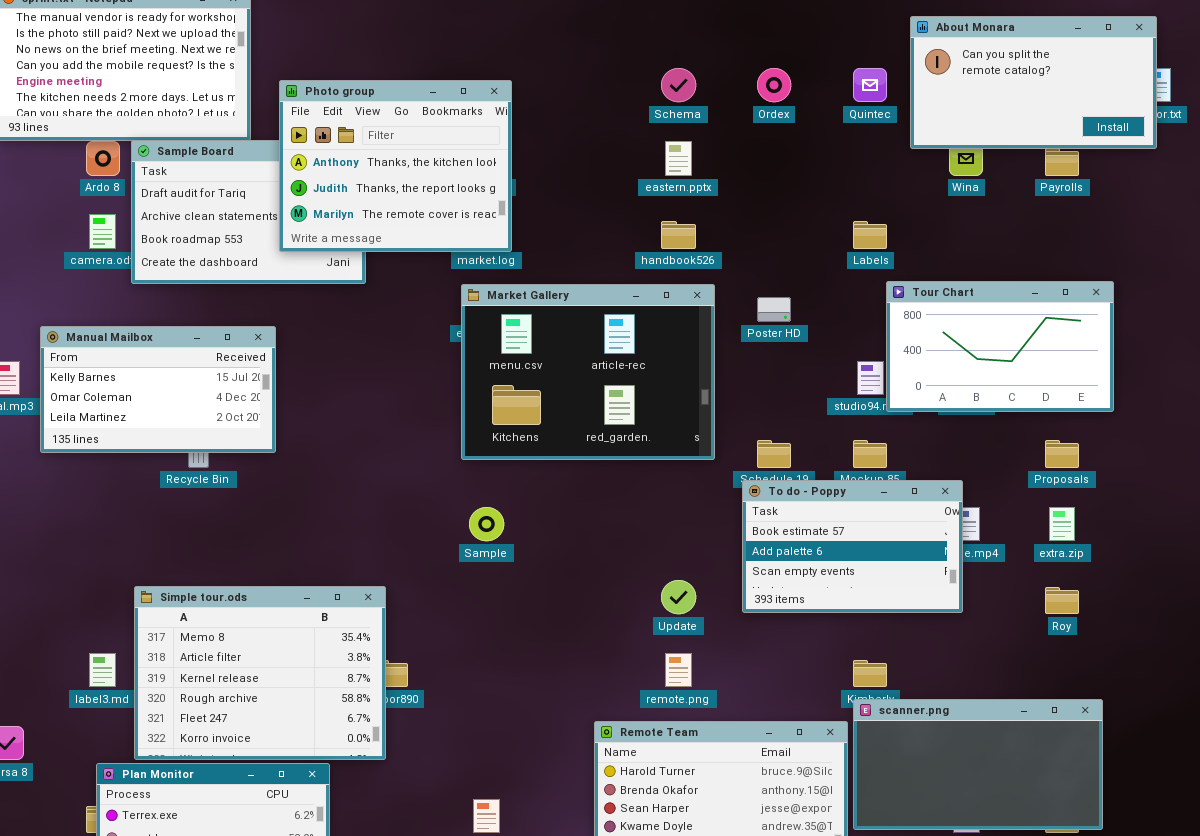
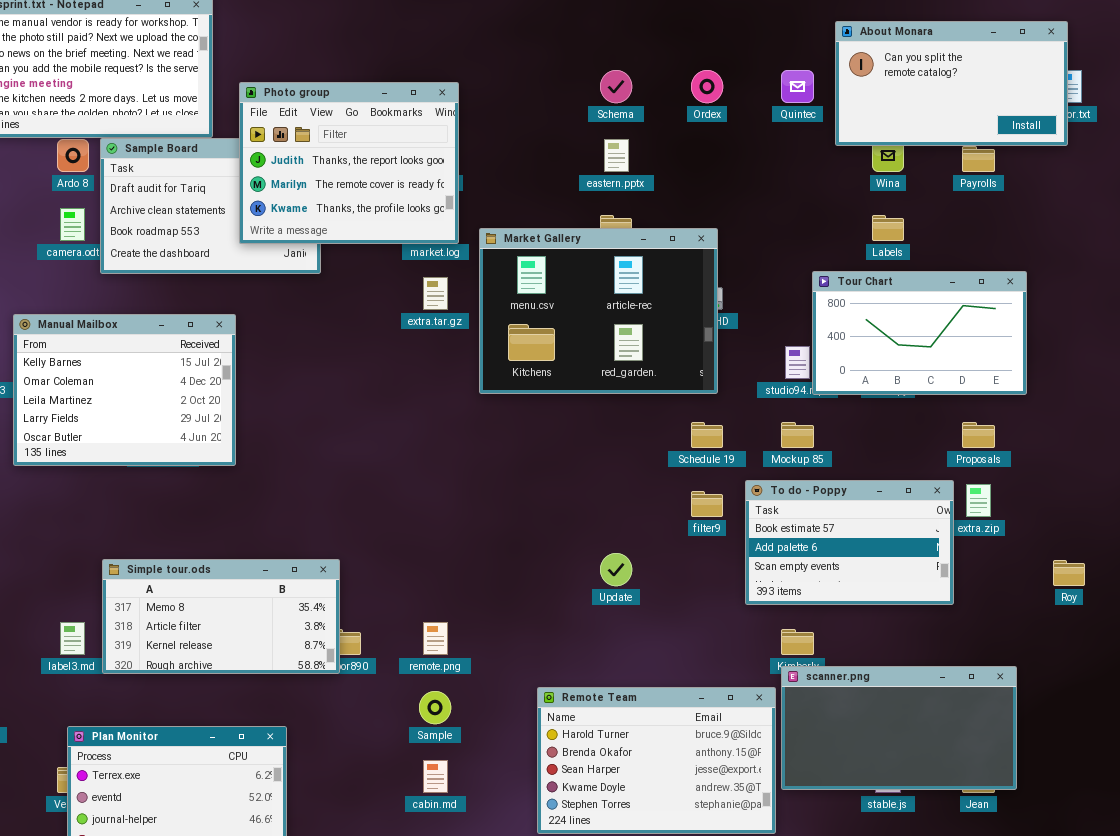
Photo group: [279,80,512,252] -> [239,82,459,244], scrolled down 1 row
Labels: [853,221,887,249] -> [872,215,904,241], moved
Market Gallery: [461,284,715,460] -> [479,228,718,394], moved
Manual Mailbox: [40,326,276,453] -> [13,314,236,466], resized
To do - Poppy: [742,480,963,613] -> [745,480,954,605], moved
Sample: [469,507,504,541] -> [419,691,451,724], moved
Simple tour.ods: [134,586,386,760] -> [102,559,340,674], resized
Roy: [1045,587,1079,614] -> [1053,560,1085,586], moved
remote.png: [665,653,692,687] -> [423,622,448,655], moved

